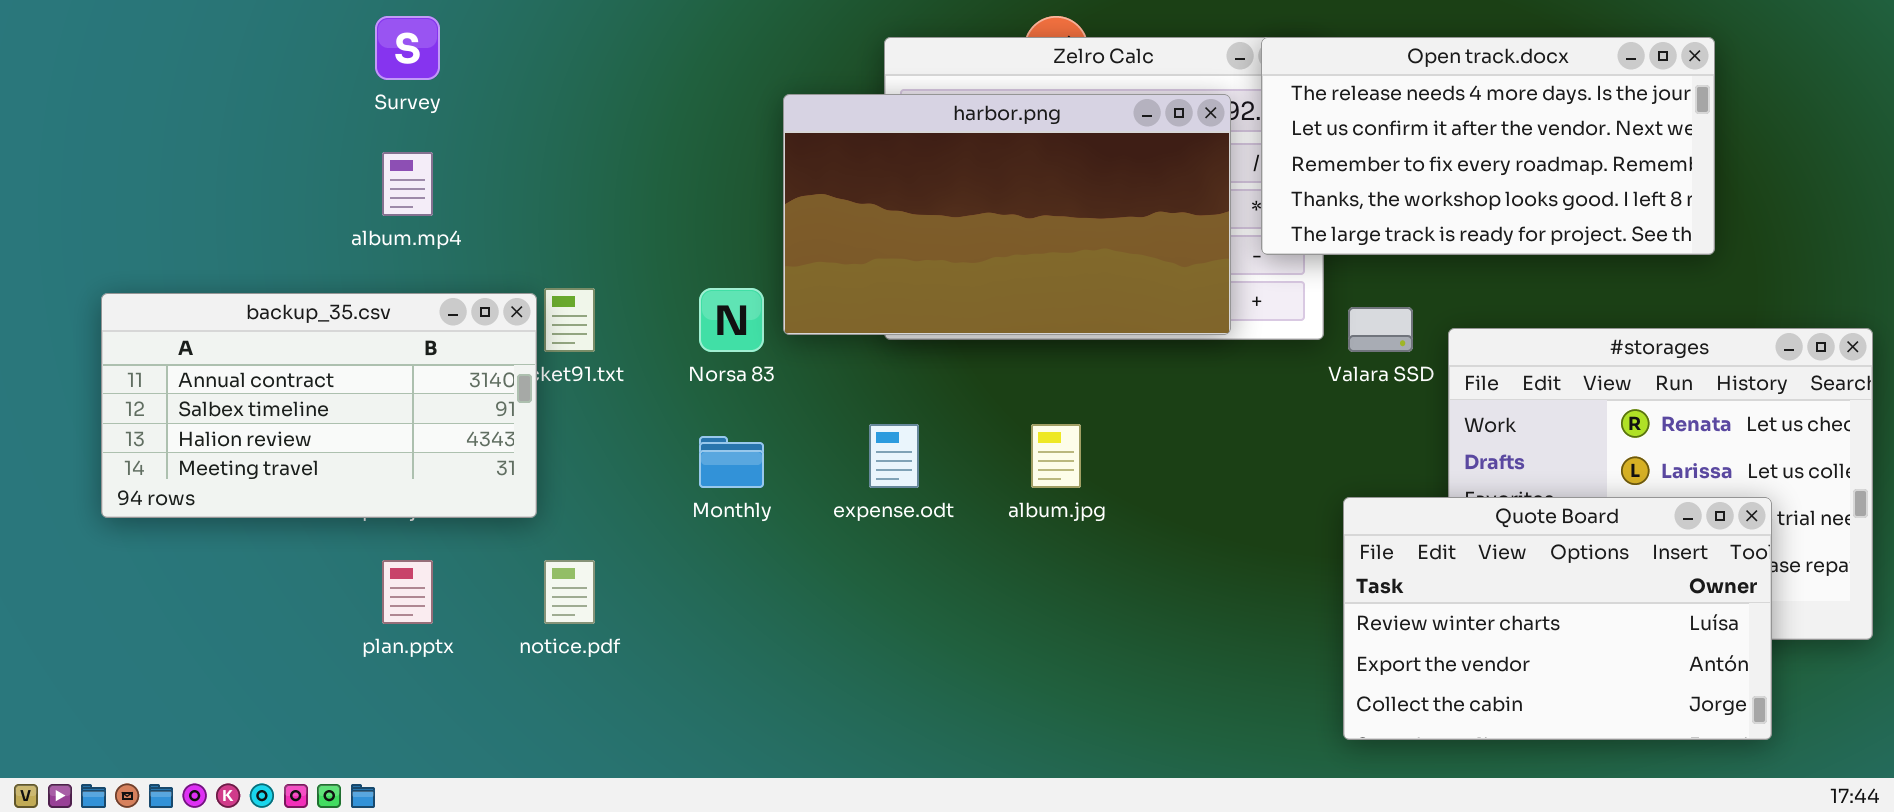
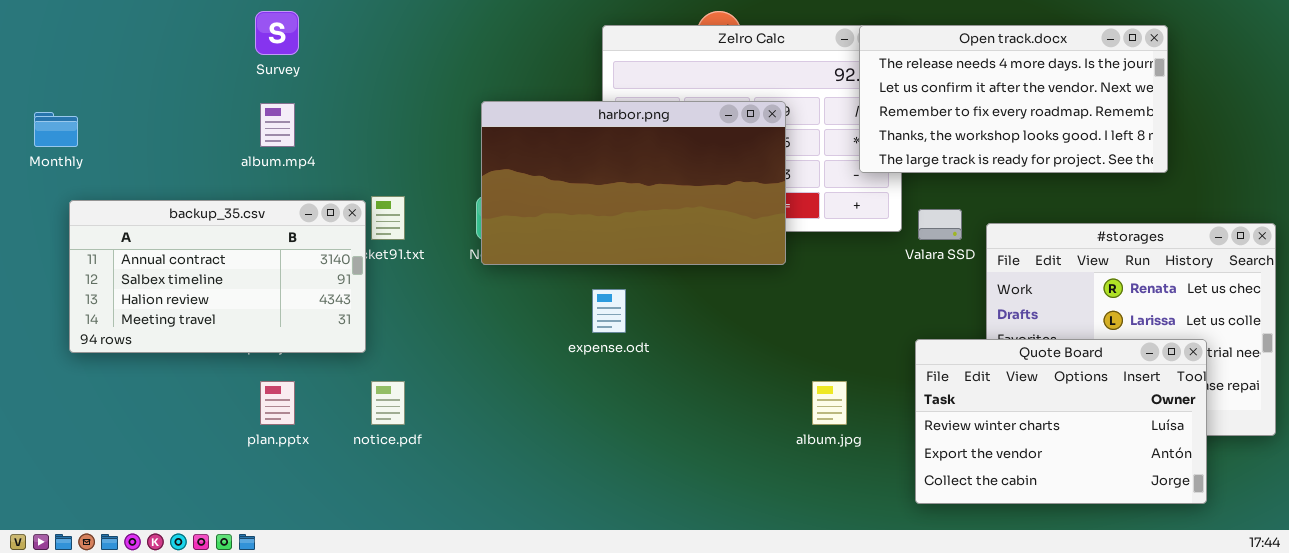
harbor.png: [783,94,1231,335] -> [481,101,786,265], moved
album.jpg: [1031,424,1081,488] -> [812,381,847,425], moved
Monthly: [699,436,764,488] -> [34,112,78,147], moved

